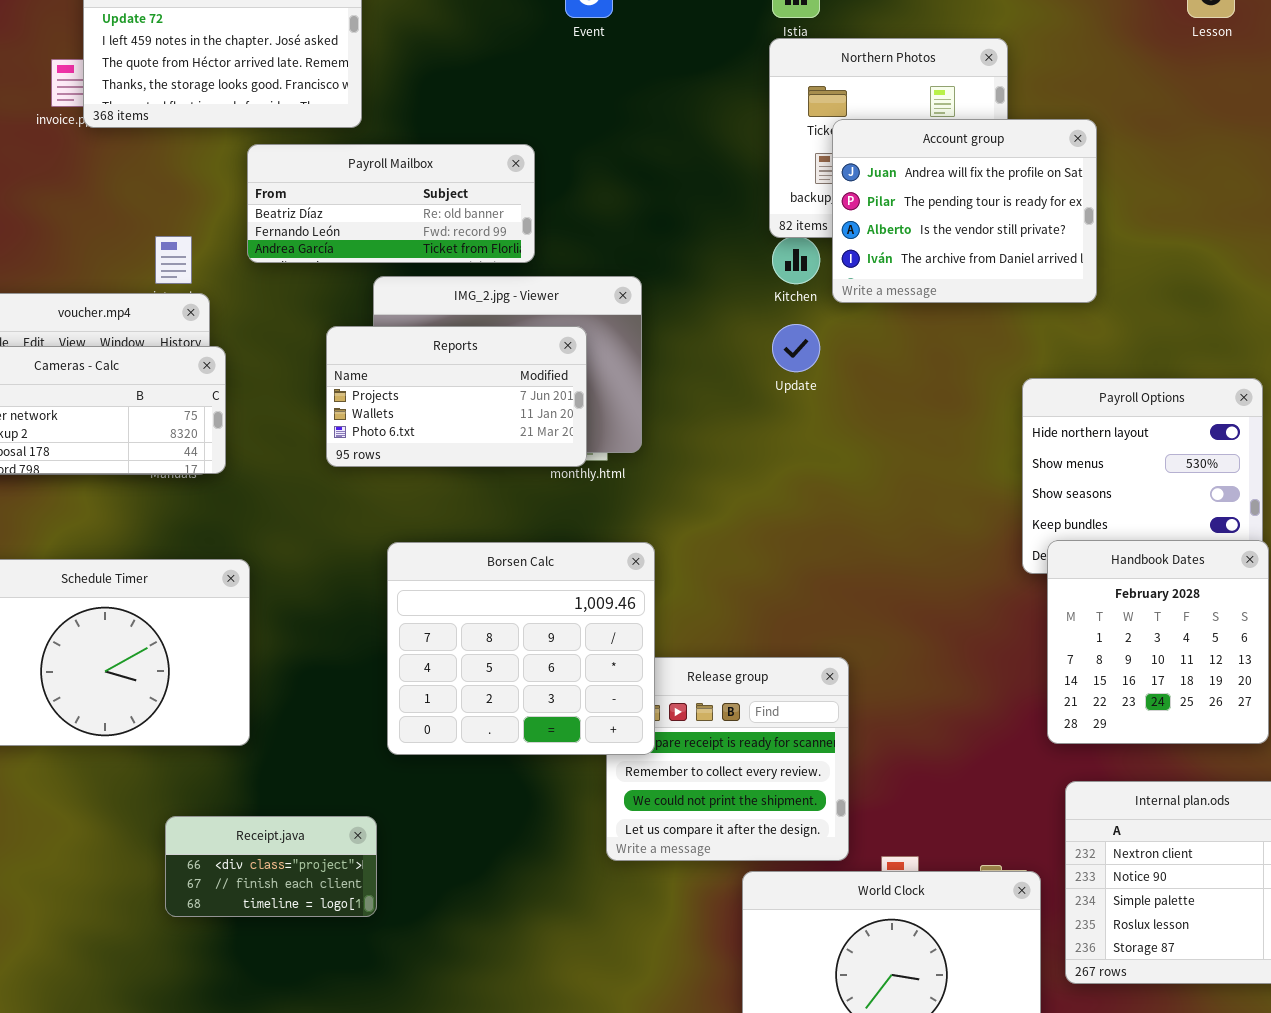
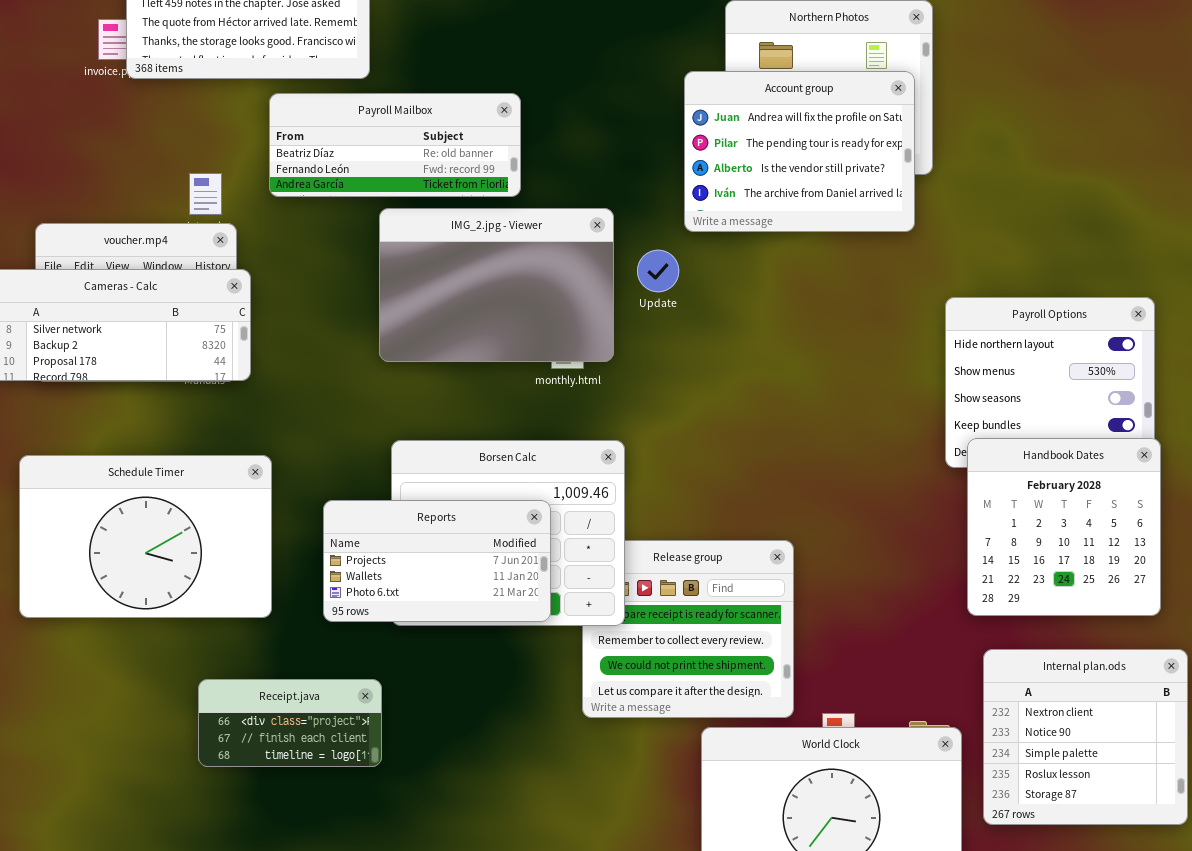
Account group: [832,119,1097,303] -> [684,71,915,232], moved
Update: [772,324,820,372] -> [637,250,679,292], moved
Reports: [326,326,587,467] -> [323,500,551,622], moved

